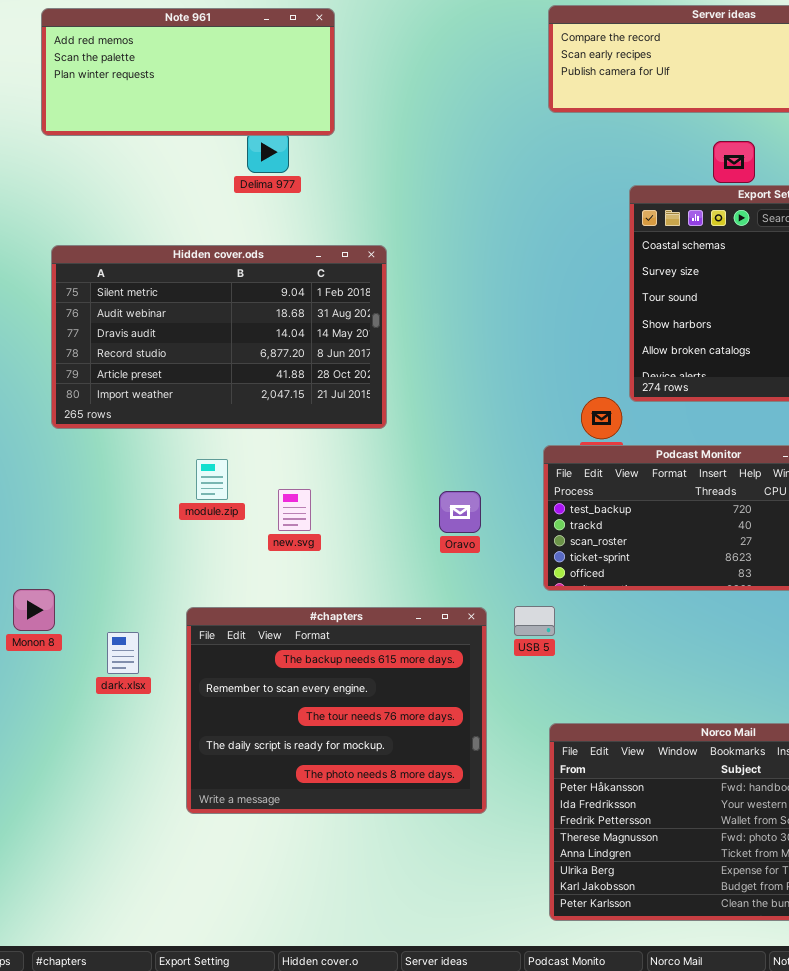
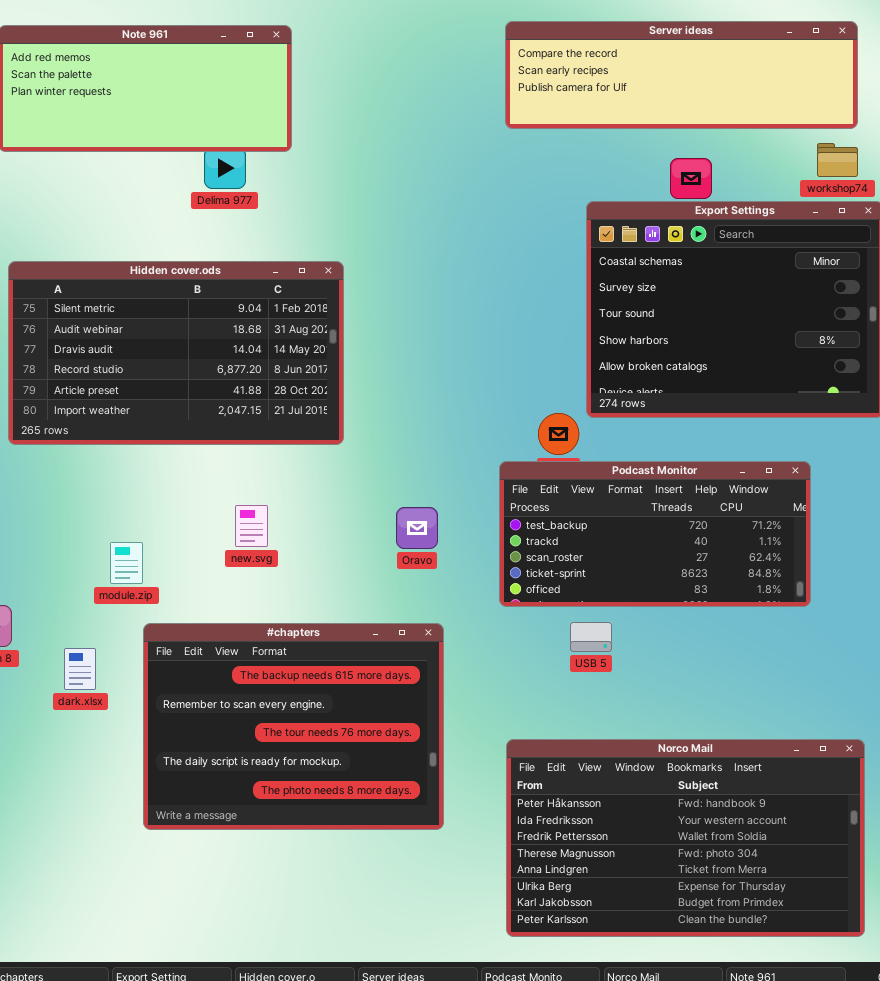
module.zip: [196,459,228,500] -> [110,542,143,584], moved
USB 5: [514,606,555,636] -> [570,622,612,652], moved

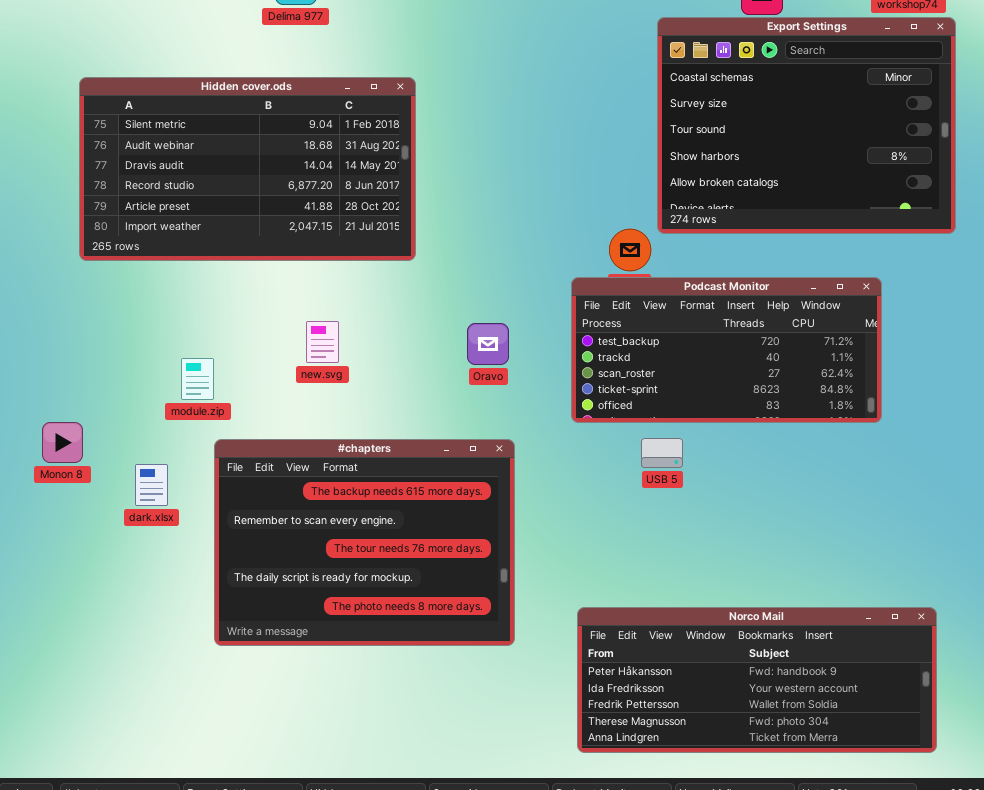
Norco Mail: [506,739,865,937] -> [577,607,937,753], resized

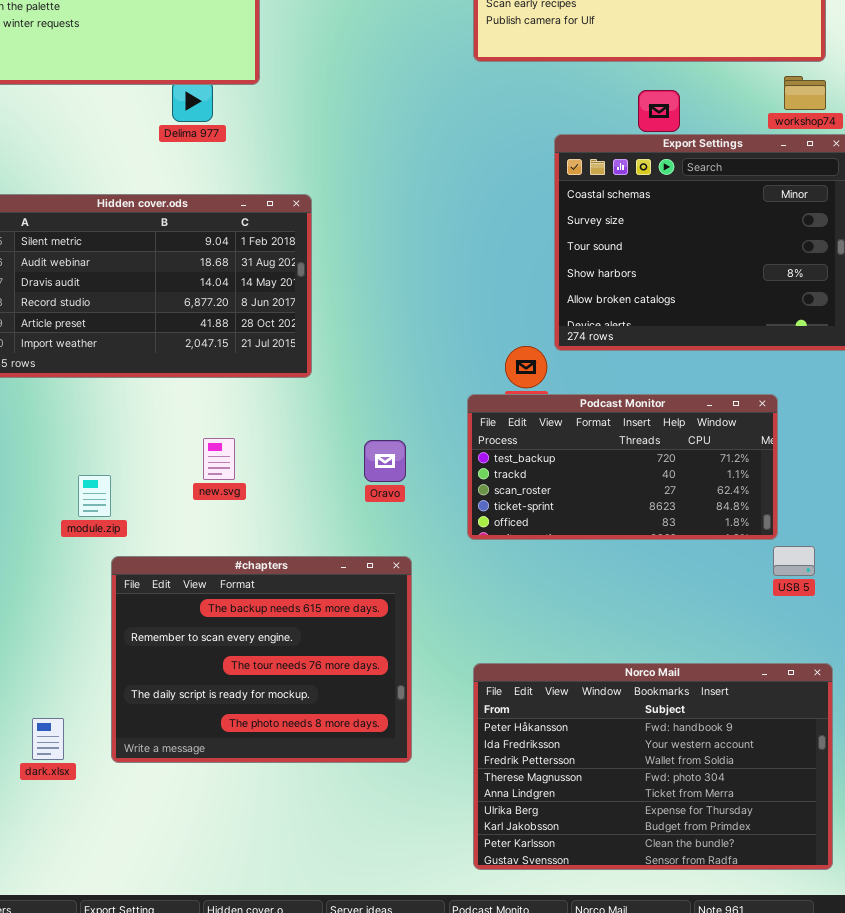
USB 5: [641,438,683,468] -> [773,546,815,576], moved
dark.xlsx: [135,464,168,506] -> [32,718,64,760], moved
Norco Mail: [577,607,937,753] -> [473,663,833,870], resized

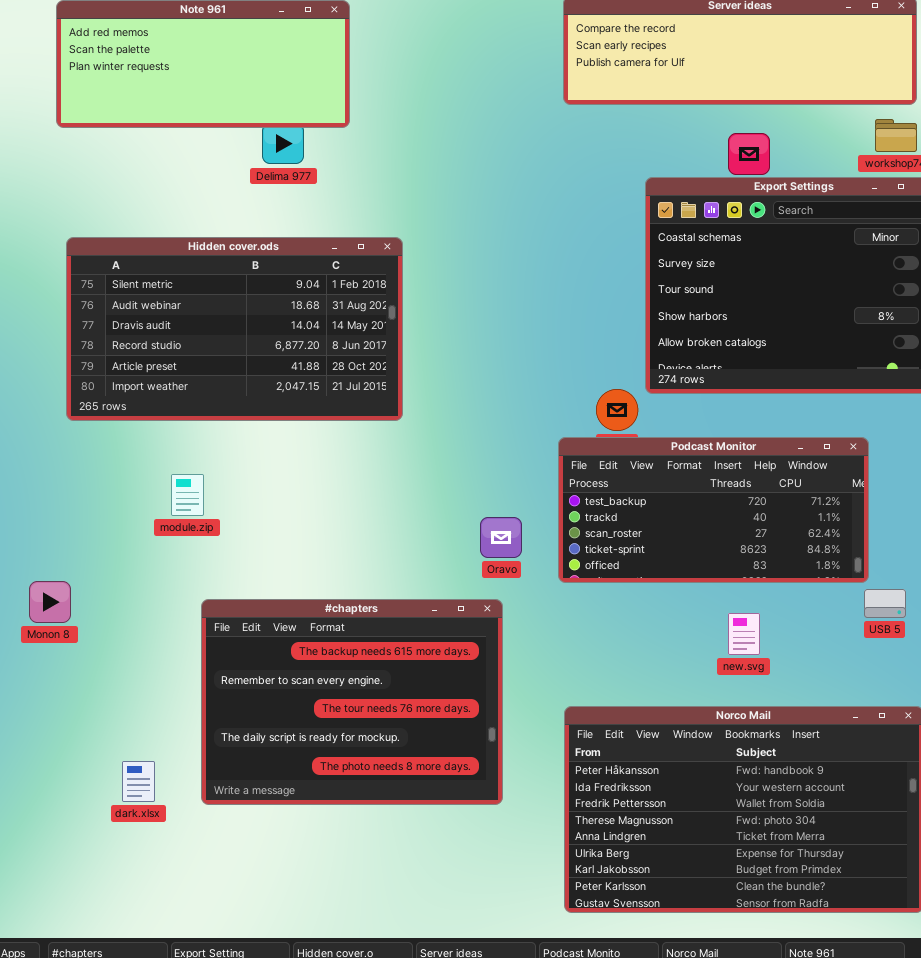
new.svg: [203,438,235,480] -> [728,613,760,655], moved
Oravo: [364,440,406,482] -> [480,517,522,558], moved
module.zip: [78,475,111,517] -> [171,474,204,516], moved

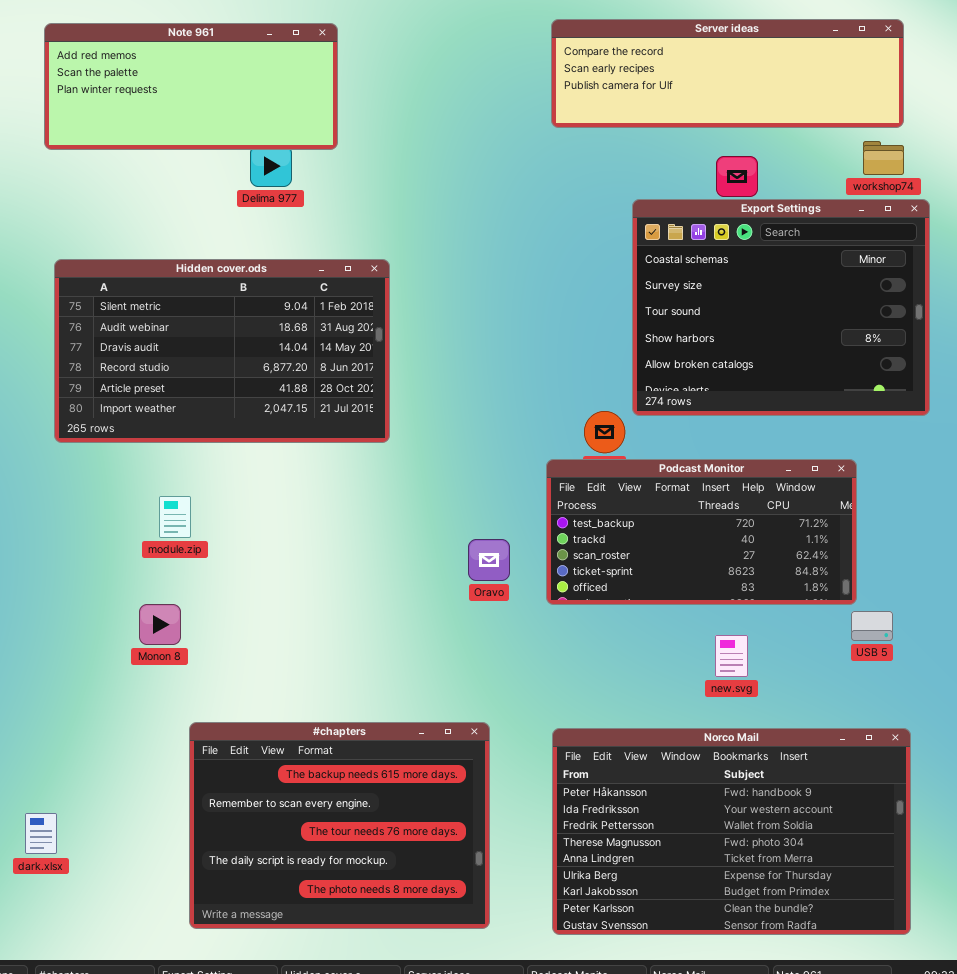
Monon 8: [29,581,71,623] -> [139,604,181,645], moved
#chapters: [201,599,503,805] -> [189,722,490,929], moved
dark.xlsx: [122,761,155,802] -> [25,813,57,854], moved

